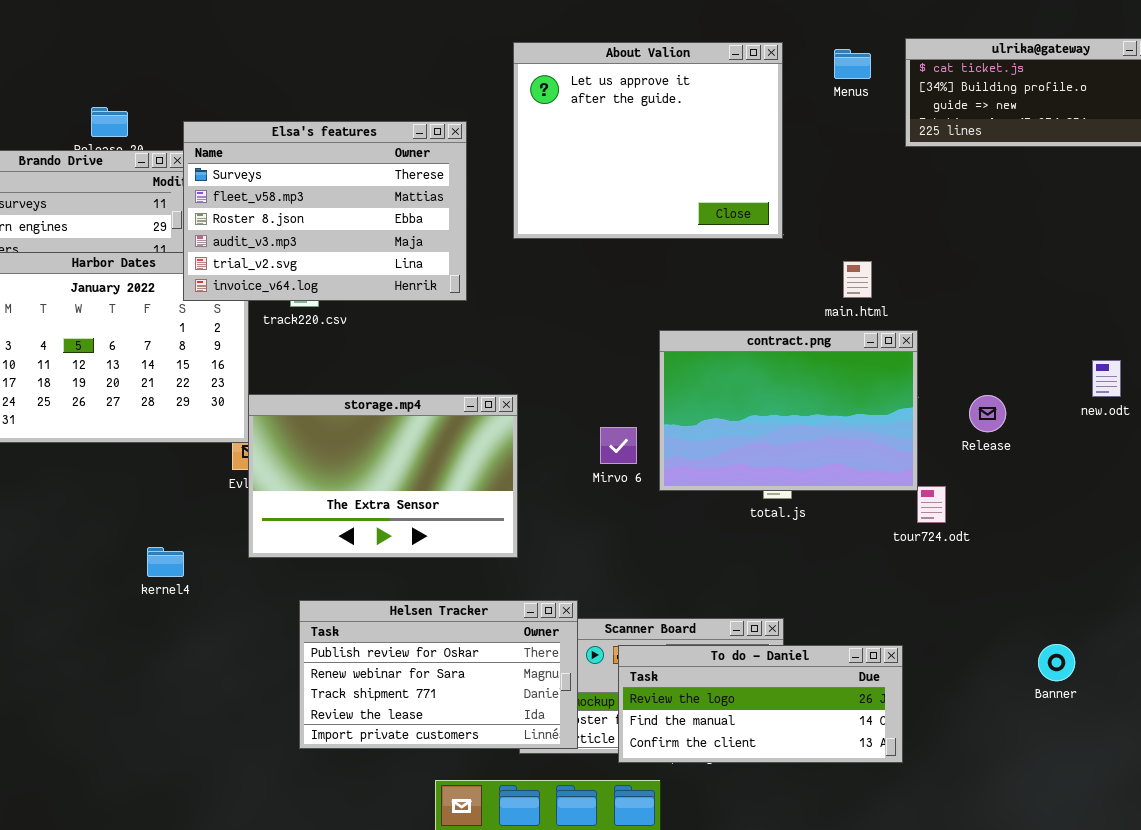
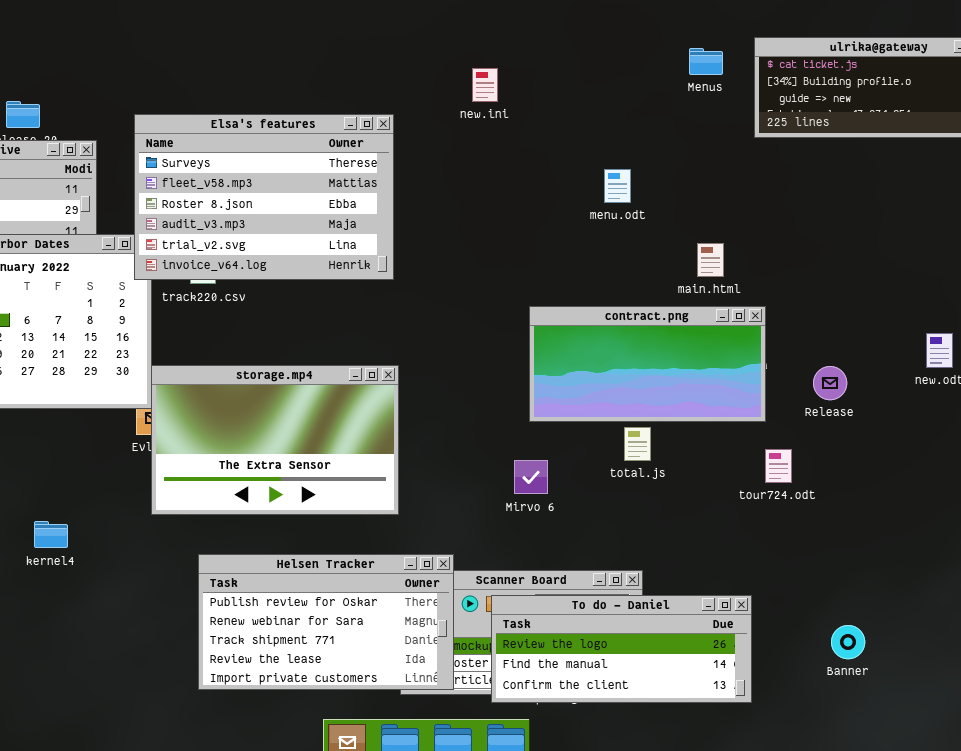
About Valion: [513,42,783,239] -> none, closed
Elsa's features: [183,121,467,301] -> [134,114,394,280], moved
contract.png: [659,330,918,491] -> [529,306,766,422], resized
Mirvo 6: [600,427,637,464] -> [514,460,548,494], moved
kernel4: [147,547,184,577] -> [34,521,68,548], moved
Banner: [1038,644,1075,681] -> [831,625,865,659], moved

